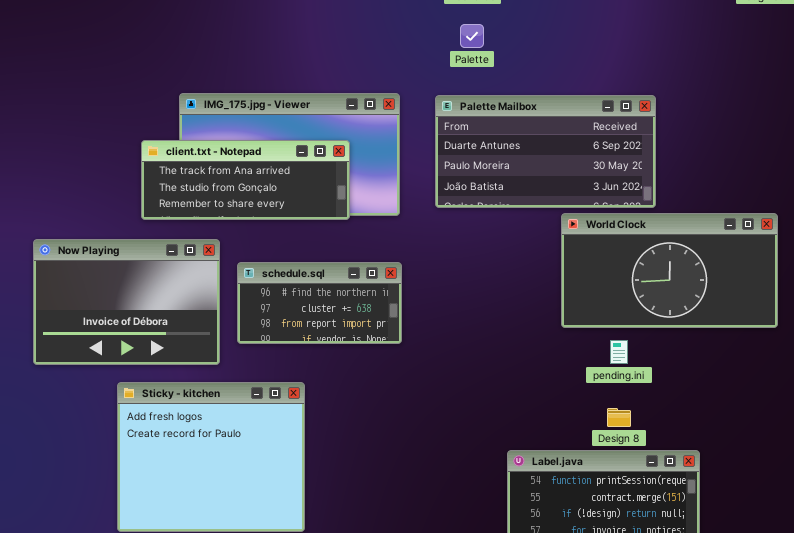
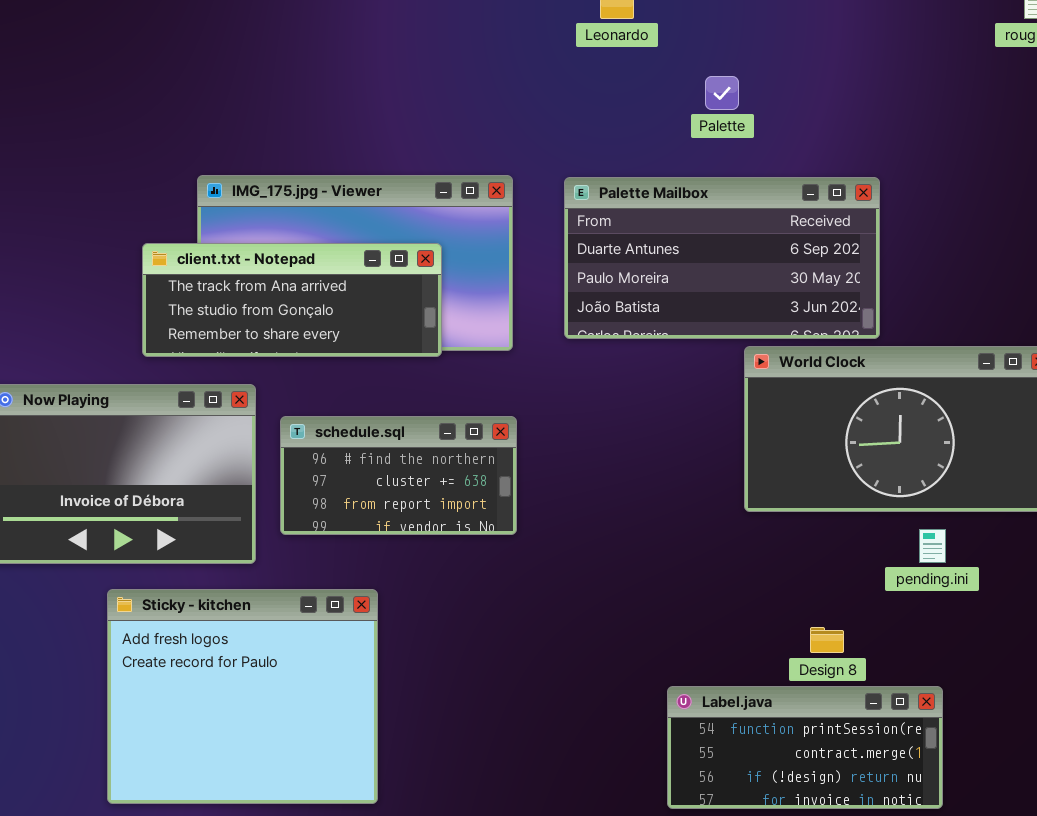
Palette: [460,24,484,48] -> [705,76,739,110], moved
pending.ini: [610,340,628,364] -> [919,529,946,563], moved

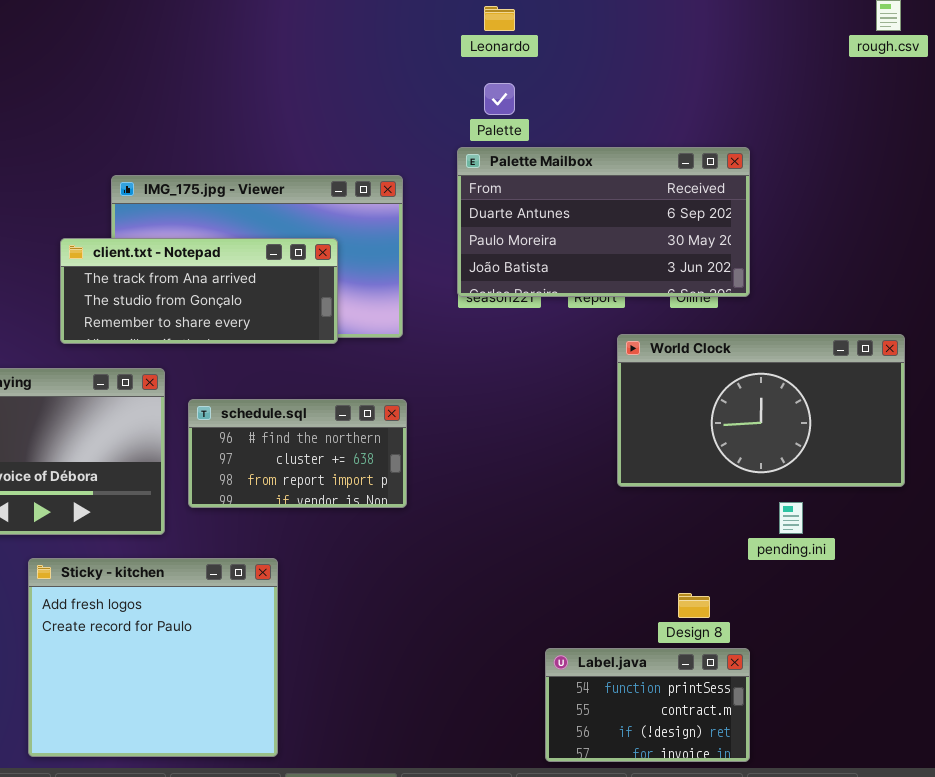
Palette: [705,76,739,110] -> [484,83,515,115], moved
Palette Mailbox: [564,177,880,339] -> [457,147,750,297], moved
Label.java: [667,686,943,809] -> [545,648,750,762], resized

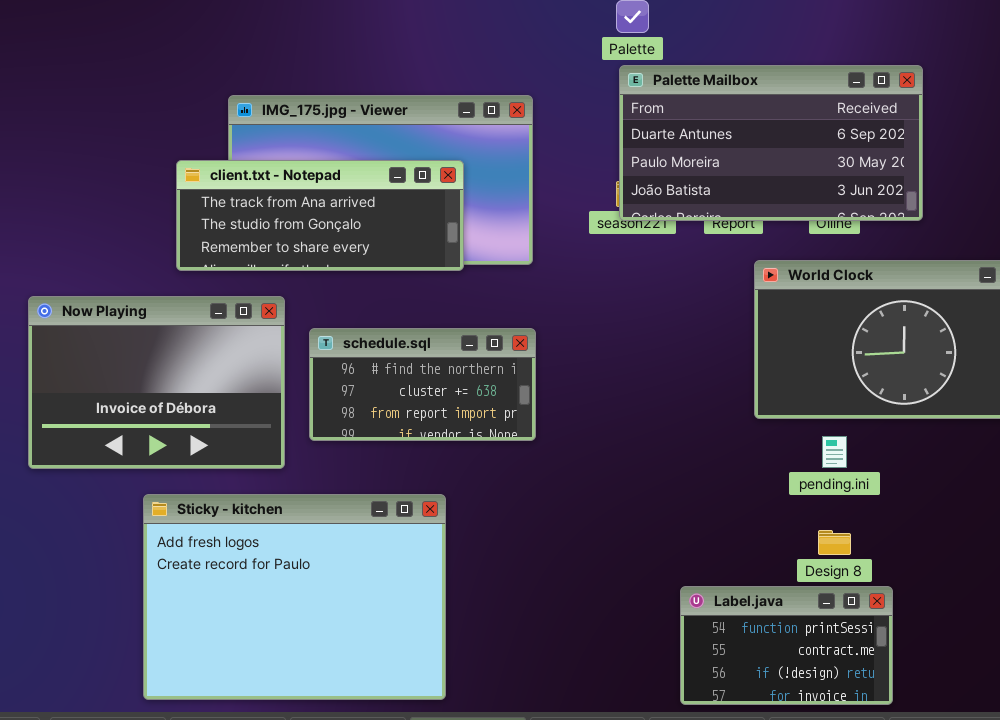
Palette Mailbox: [457,147,750,297] -> [619,65,923,221], moved
pending.ini: [779,502,803,534] -> [822,436,847,468], moved
Sticky - kitchen: [28,558,278,757] -> [143,494,446,700], resized

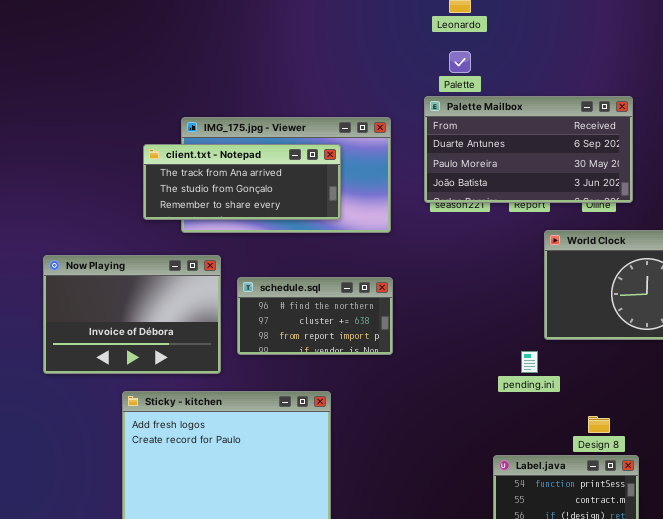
Palette Mailbox: [619,65,923,221] -> [424,96,633,203], moved
client.txt - Notepad: [176,160,464,271] -> [143,144,341,220], moved
pending.ini: [822,436,847,468] -> [521,351,538,373], moved

